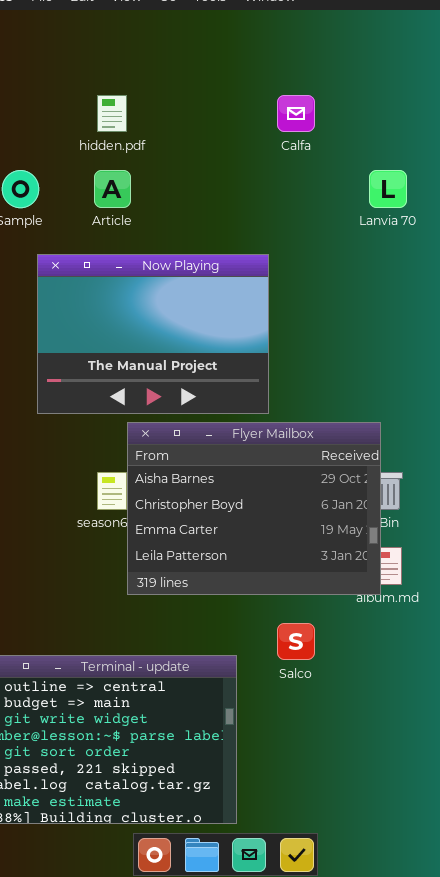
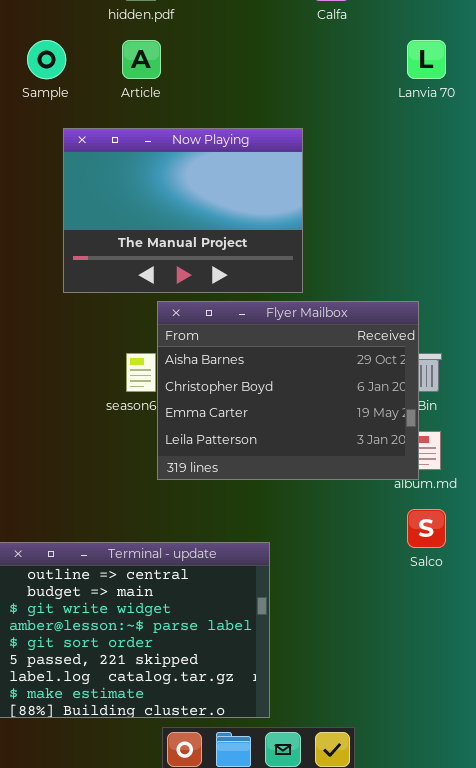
Salco: [277,623,315,660] -> [407,509,446,548], moved

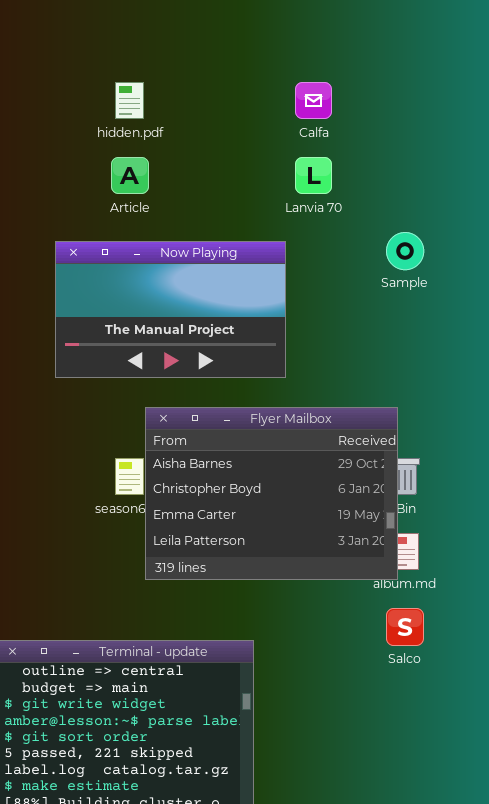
Sample: [27,40,66,79] -> [386,232,424,270], moved
Lanvia 70: [407,40,446,79] -> [295,157,332,194], moved
Now Playing: [63,128,303,293] -> [55,241,286,378], resized

